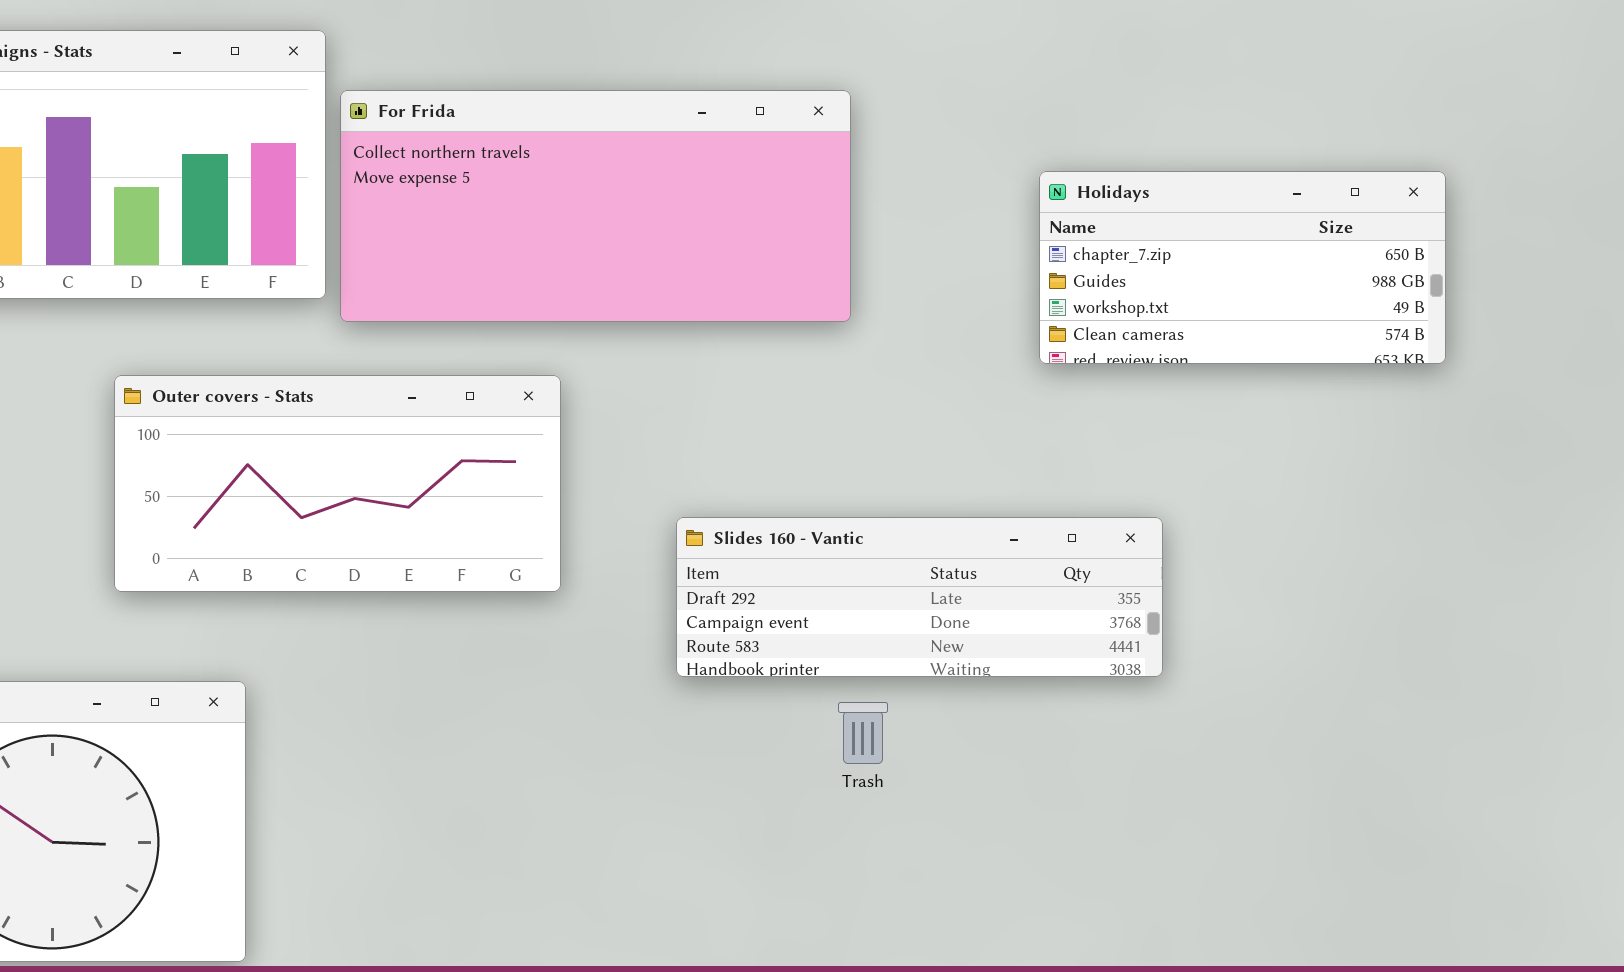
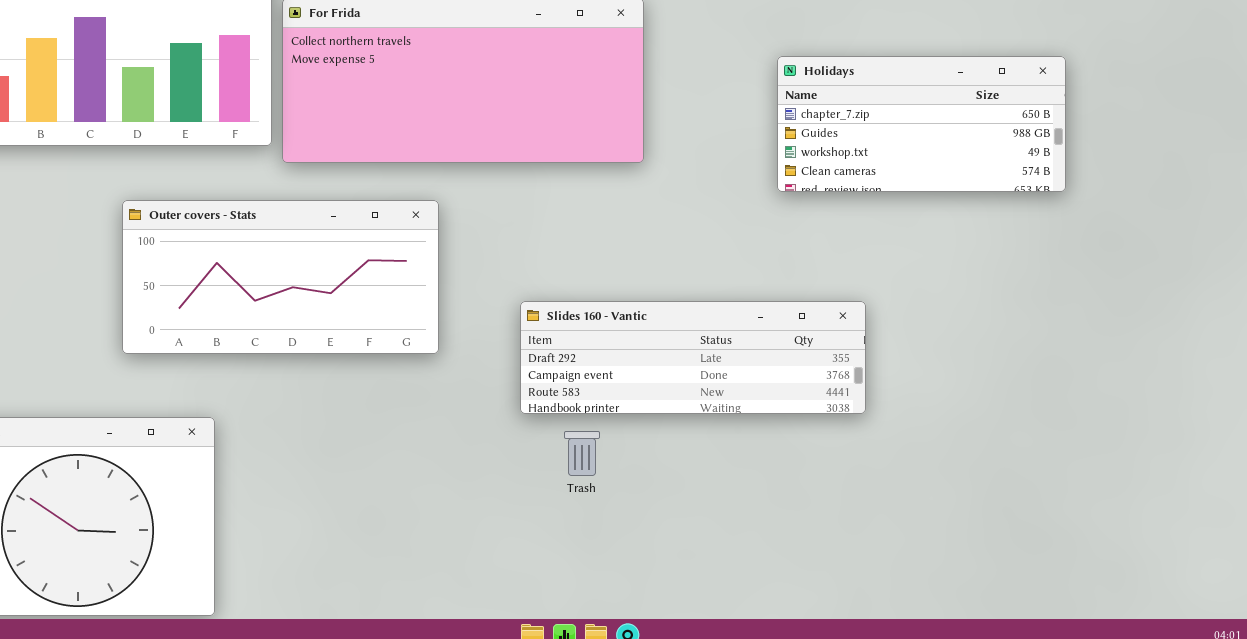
Trash: [838,702,888,764] -> [564,431,600,476], moved

